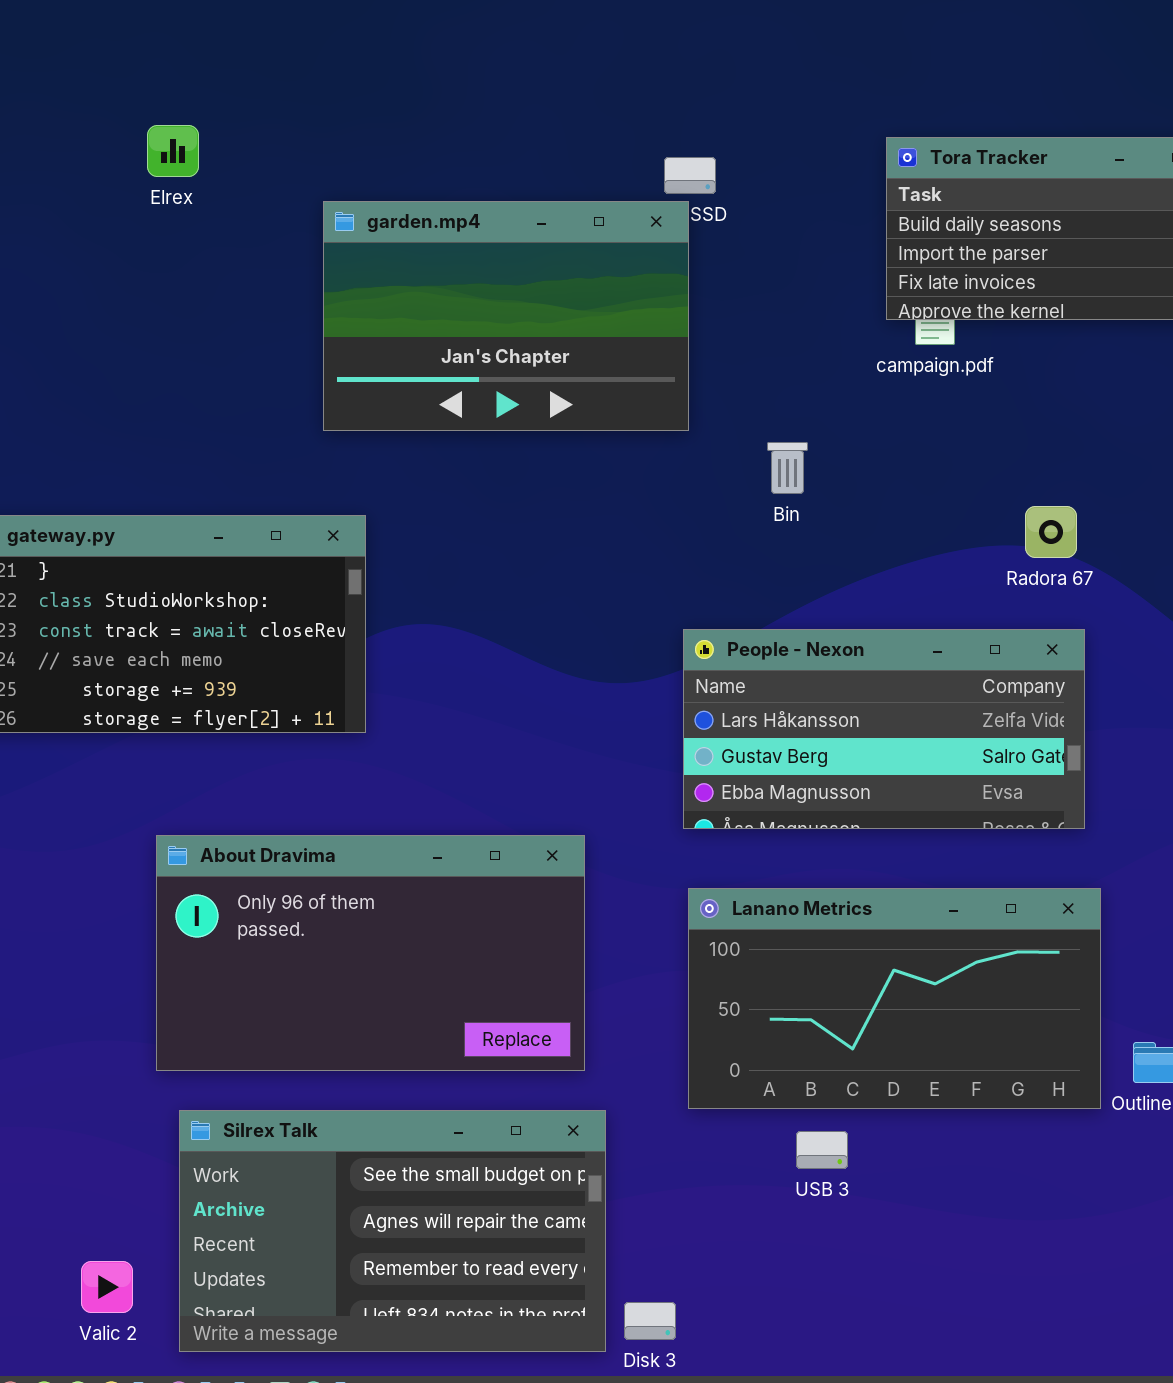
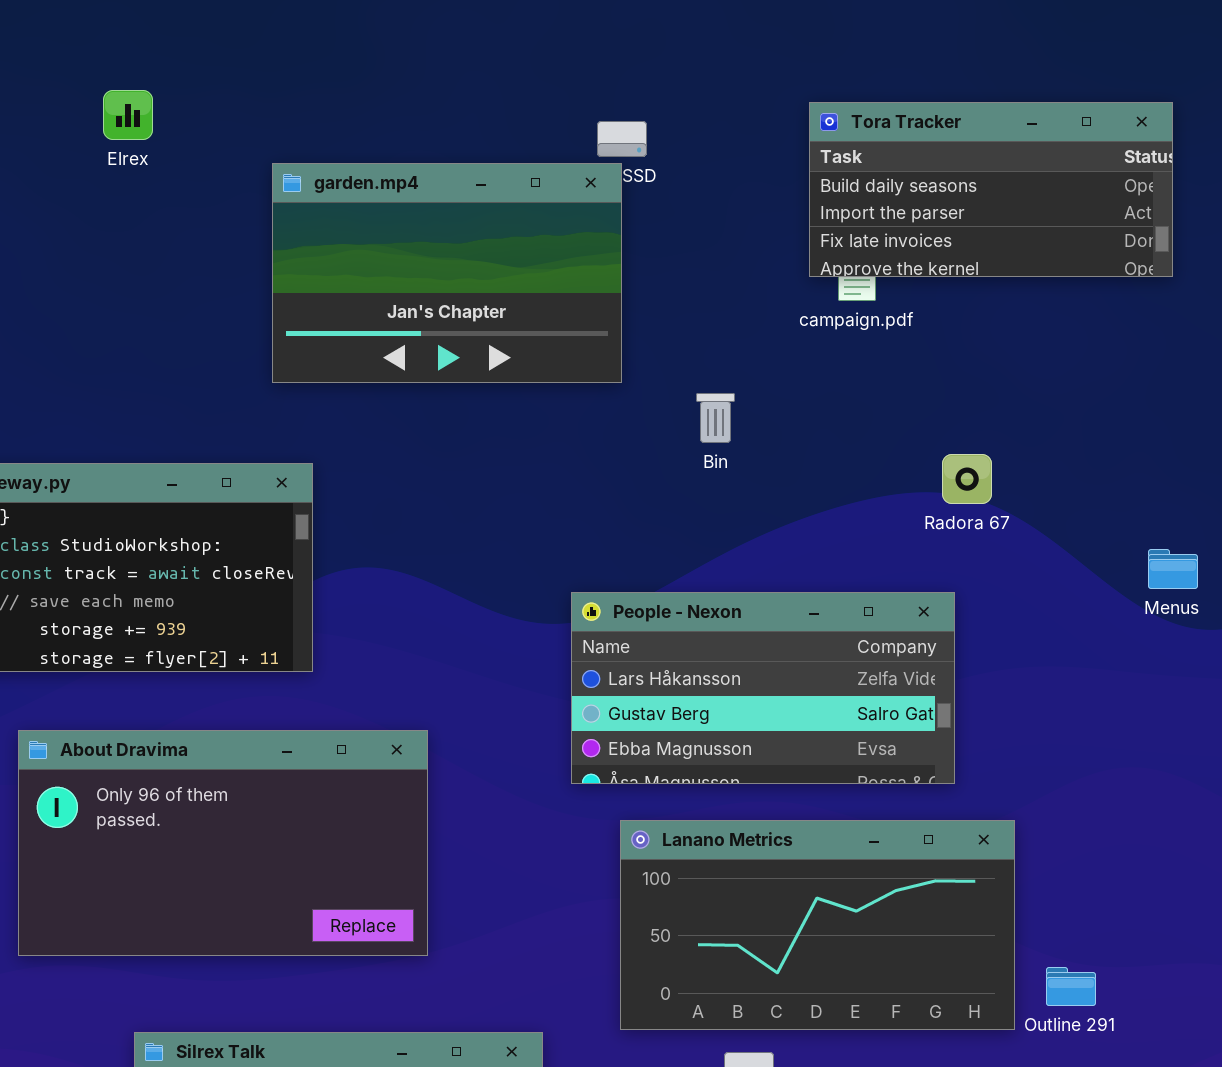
People - Nexon: [683,629,1085,829] -> [571,592,955,784], moved
About Dravima: [156,835,585,1071] -> [18,730,428,956], moved

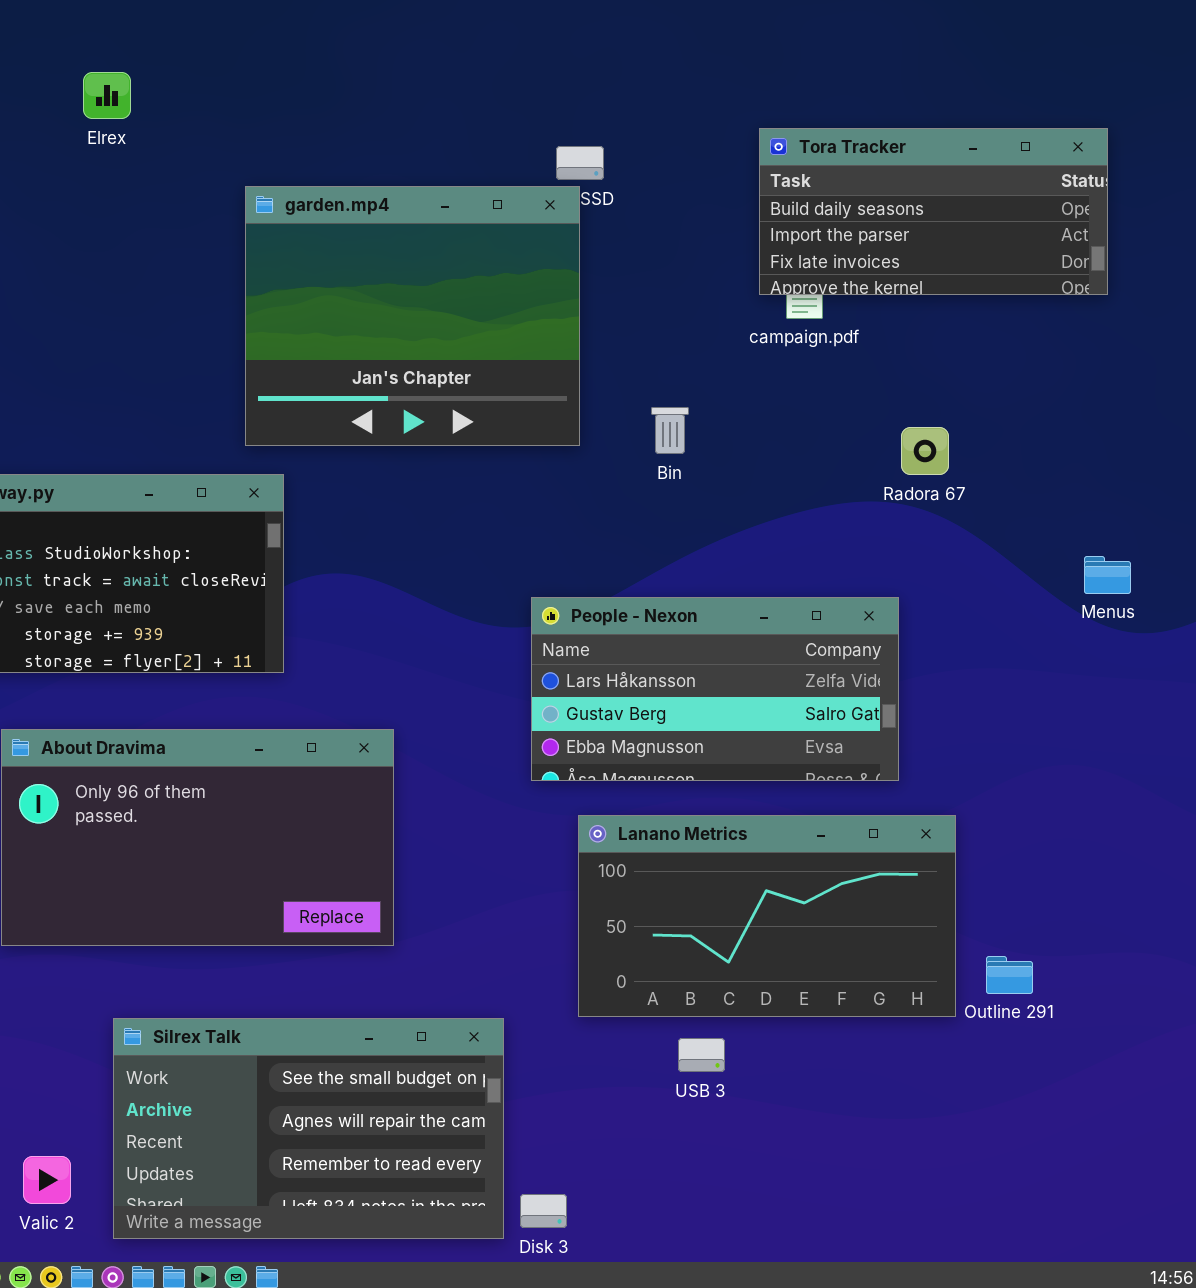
Elrex: [103,90,153,140] -> [83,72,131,119], moved
garden.mp4: [272,163,622,383] -> [245,186,580,446], resized
Radora 67: [942,454,992,504] -> [901,427,949,475], moved

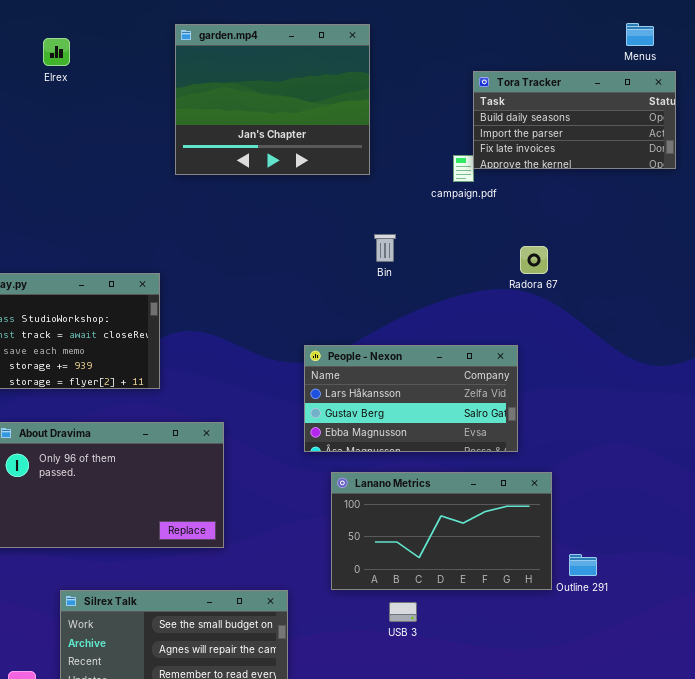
Tora Tracker: [759,128,1108,295] -> [473,71,676,169], moved
garden.mp4: [245,186,580,446] -> [175,24,370,175], moved
Menus: [1084,556,1131,594] -> [626,23,654,46], moved

